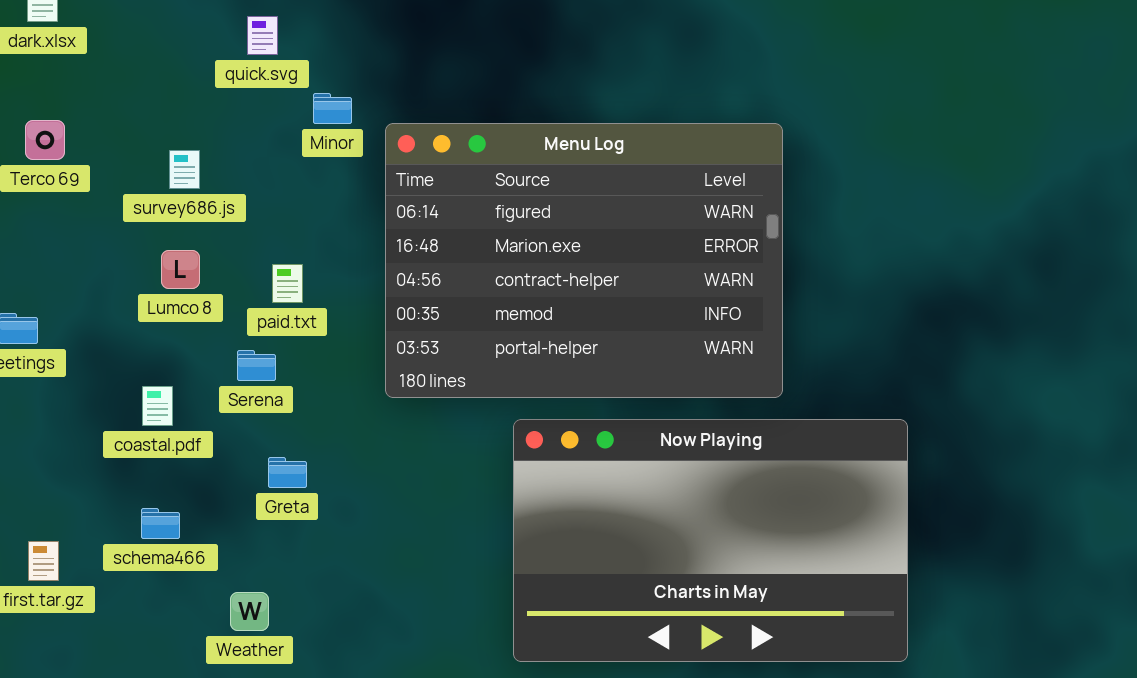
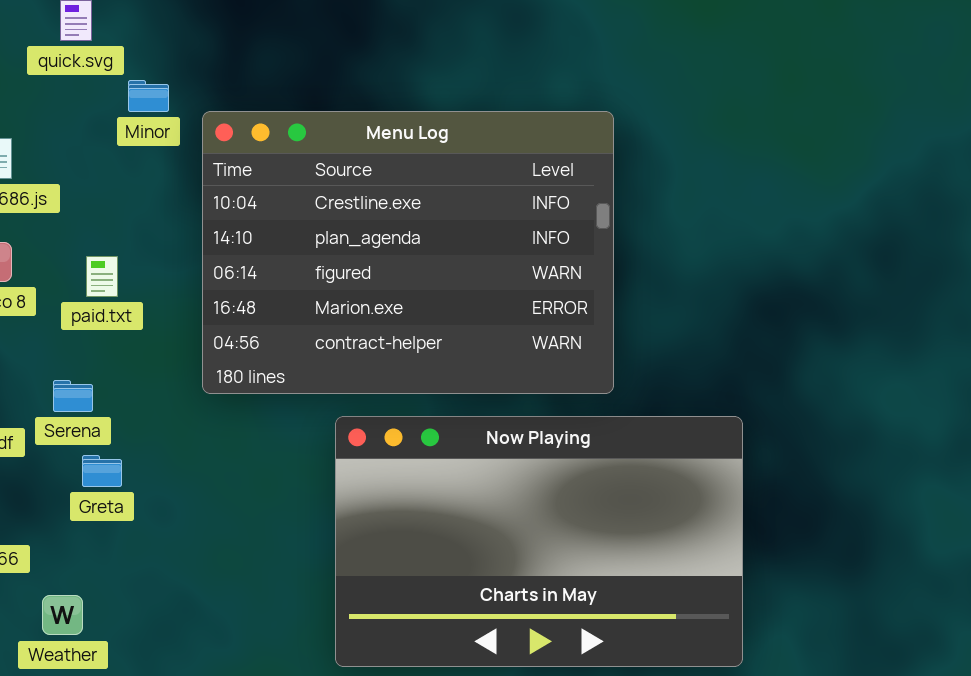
Menu Log: [385,123,783,398] -> [202,111,614,394], scrolled up 2 rows
Serena: [237,350,276,381] -> [53,380,93,412], moved

